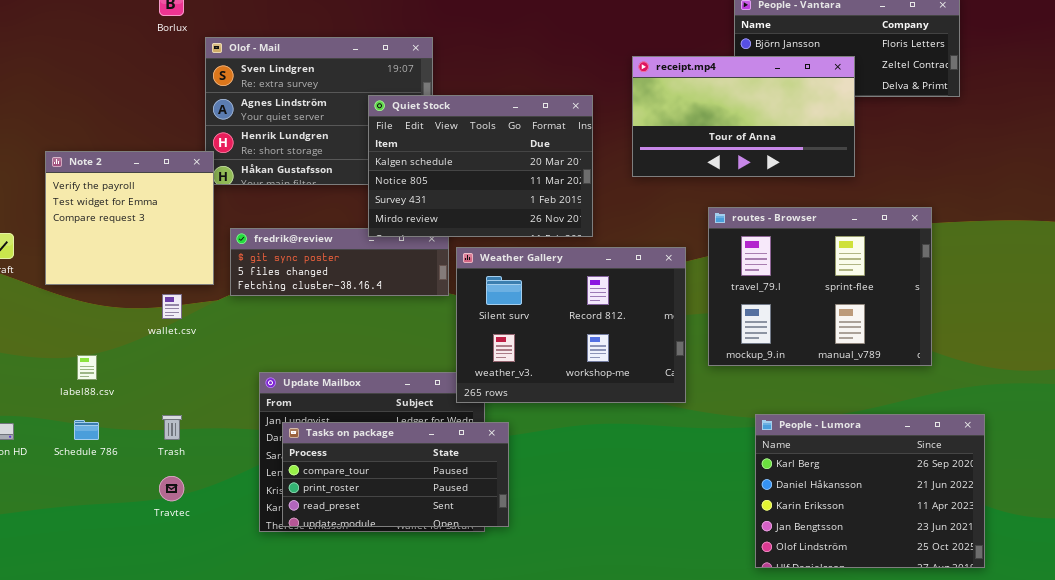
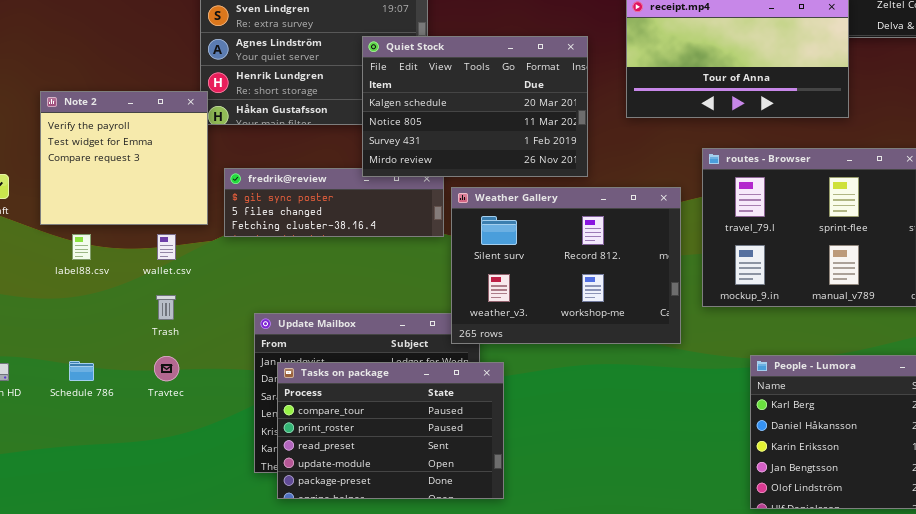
label88.csv: [77,355,97,380] -> [72,234,91,260], moved
Trash: [162,415,182,440] -> [156,295,176,320], moved
Tasks on package: [282,422,509,527] -> [277,362,504,499], resized
Travtec: [159,476,184,501] -> [154,356,179,381], moved

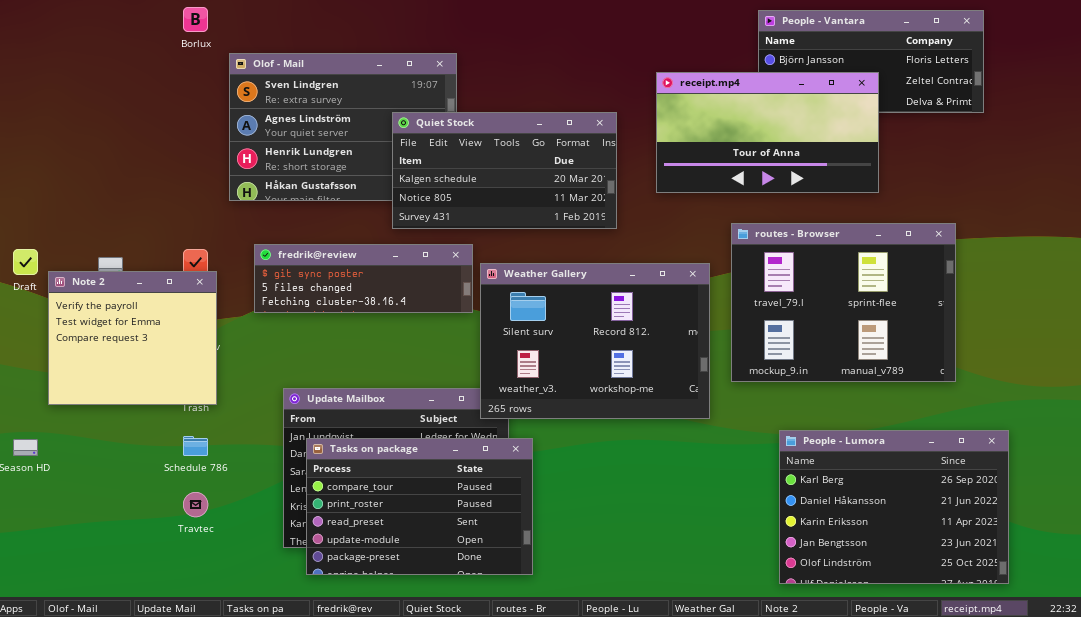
Quiet Stock: [362,36,588,177] -> [392,112,617,229], resized
Note 2: [40,91,208,225] -> [48,271,217,405], moved
Travtec: [154,356,179,381] -> [183,492,208,517], moved
Schedule 786: [69,361,94,381] -> [183,436,208,456], moved

